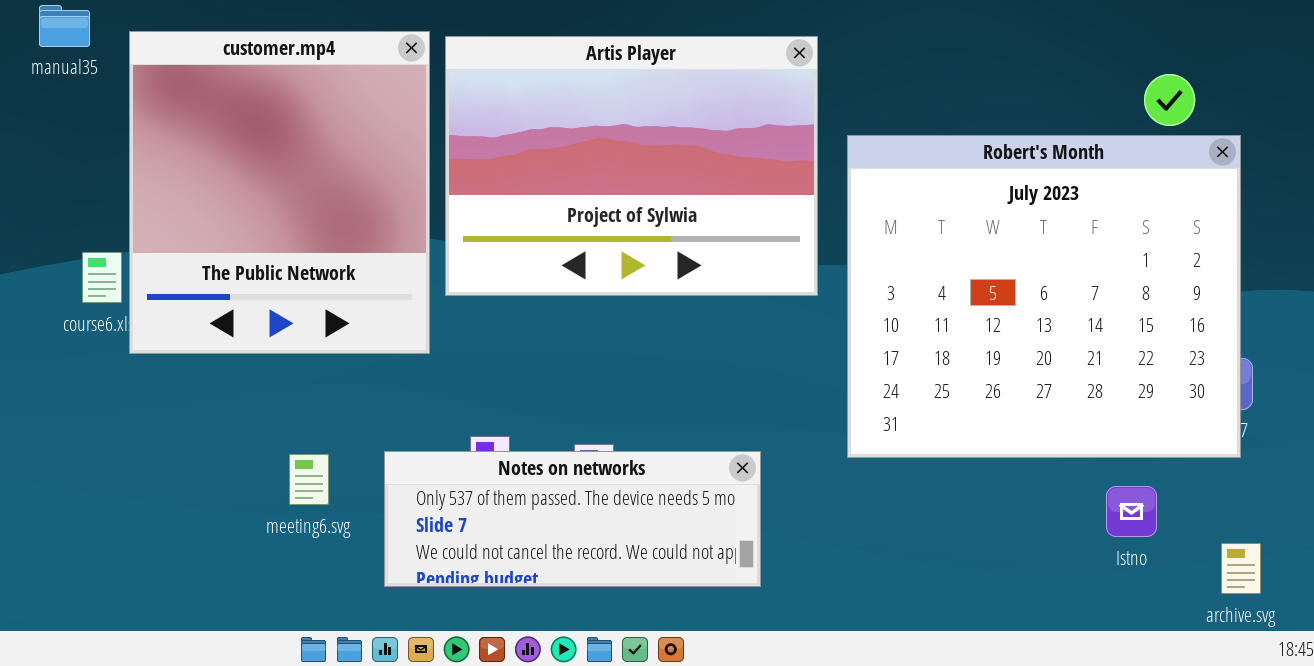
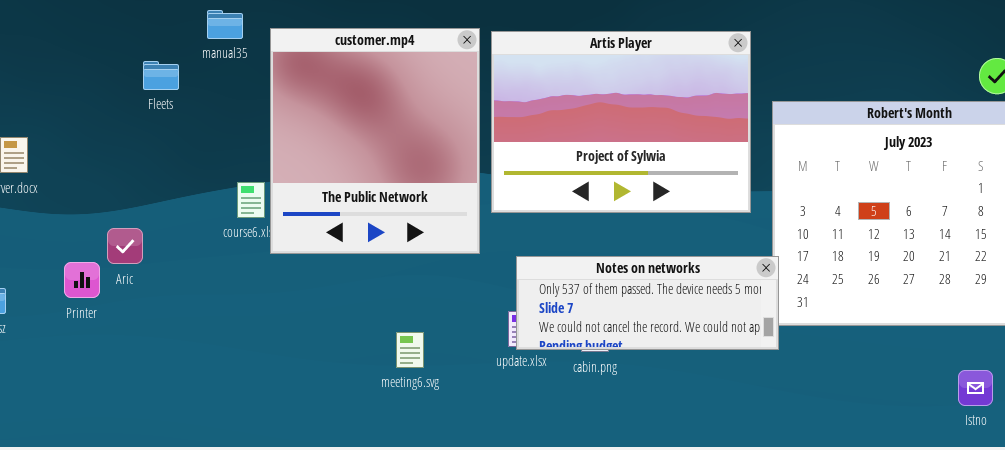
Notes on networks: [384,451,761,587] -> [516,256,779,350], moved
meeting6.svg: [289,454,329,505] -> [396,332,424,368], moved
Istno: [1106,486,1157,537] -> [958,370,993,406], moved

